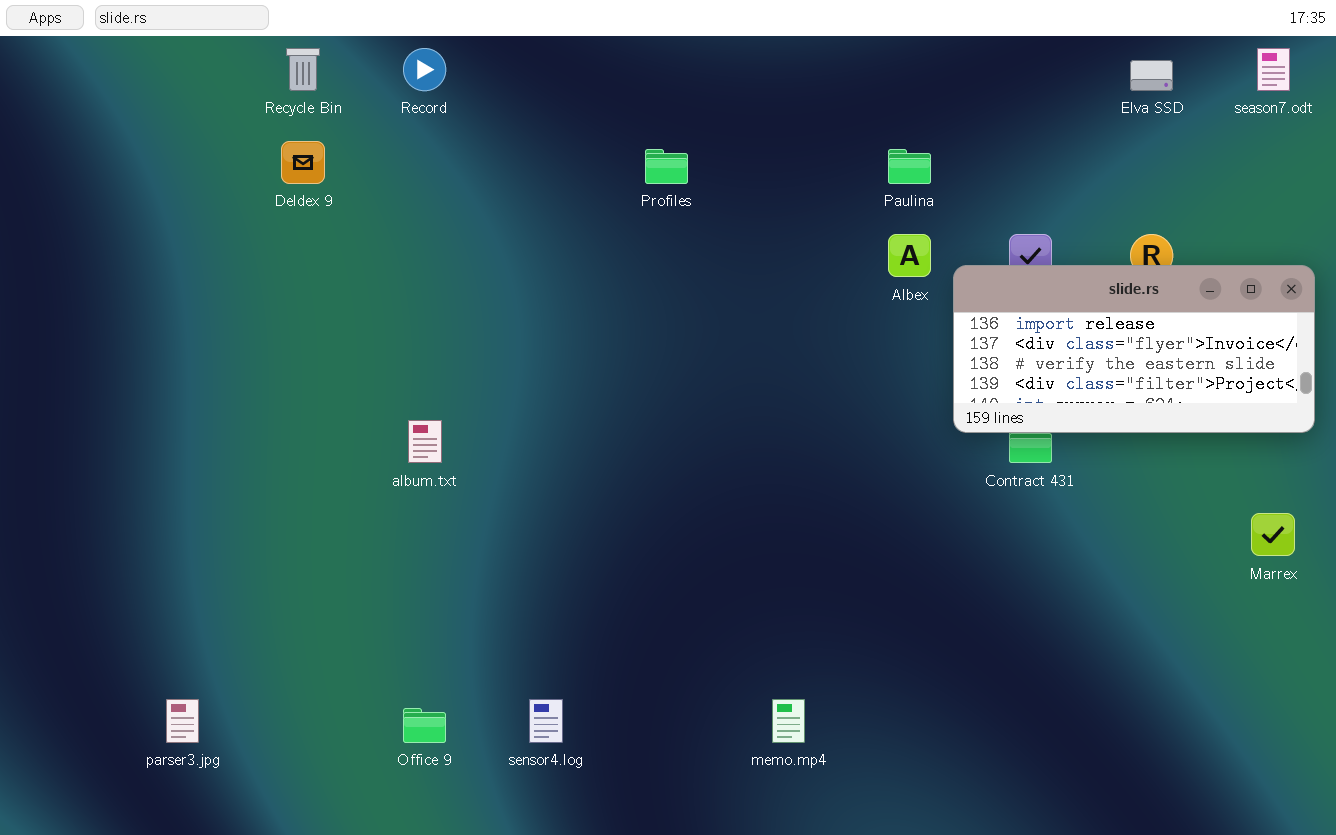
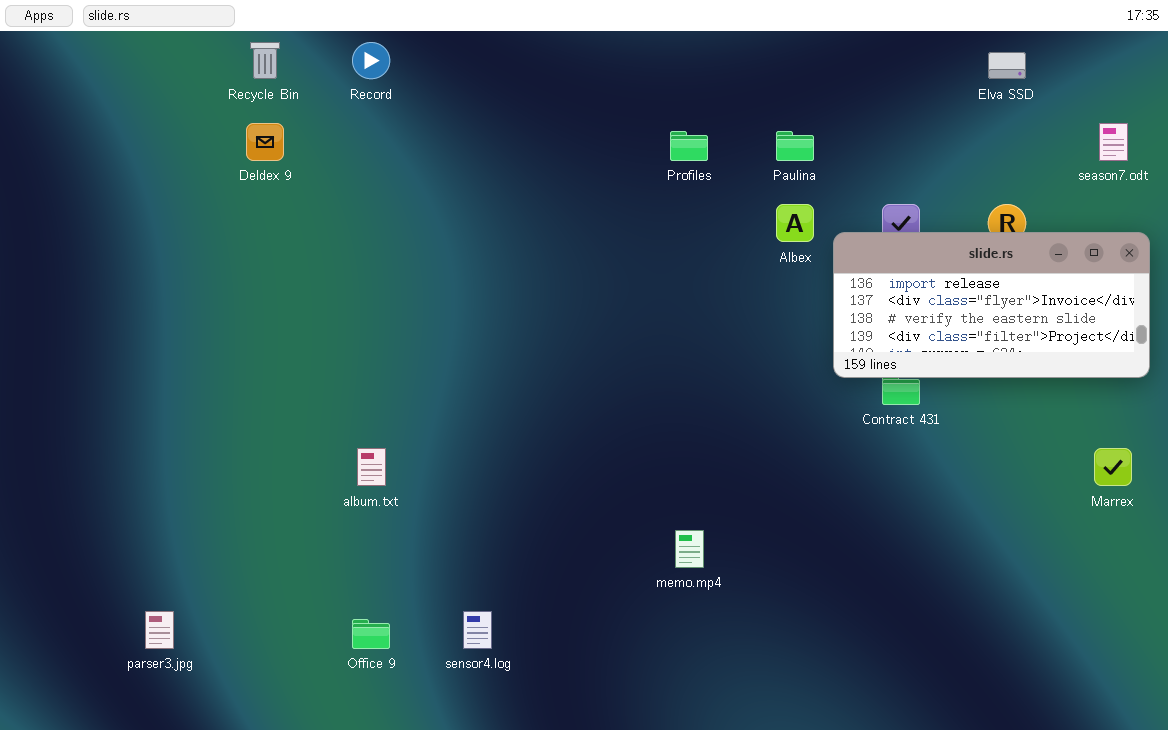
season7.odt: [1257,48,1290,91] -> [1099,123,1128,161], moved
Profiles: [645,149,688,184] -> [670,131,708,161], moved
album.txt: [408,420,442,463] -> [357,448,386,486], moved
memo.mp4: [772,699,805,743] -> [675,530,704,568], moved

